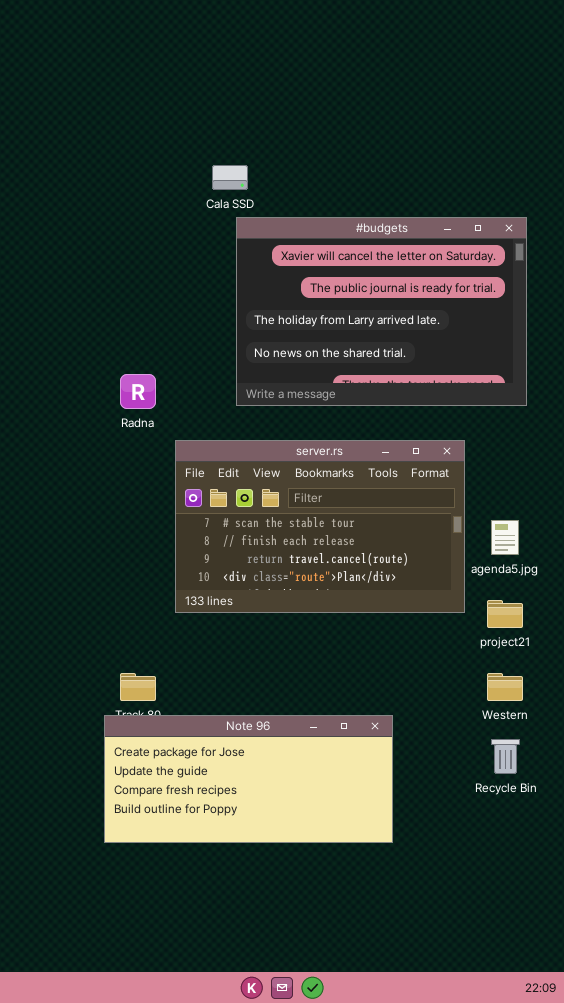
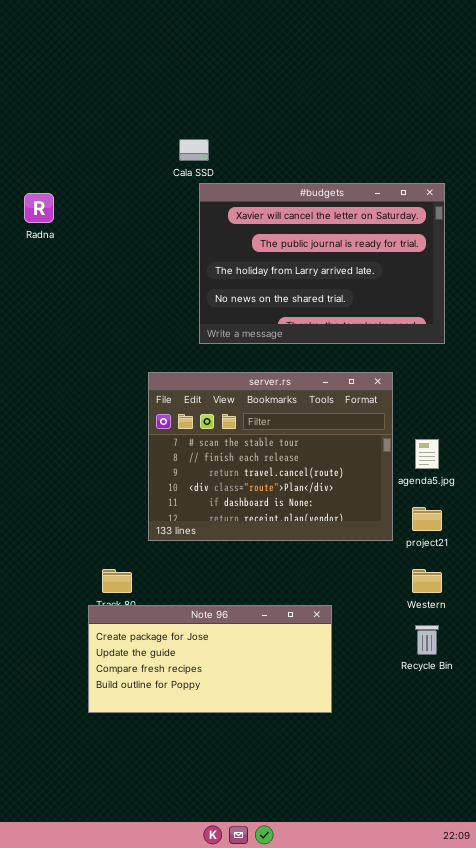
Radna: [120,374,156,409] -> [24,193,54,223], moved
server.rs: [175,440,465,613] -> [148,372,393,541], resized

